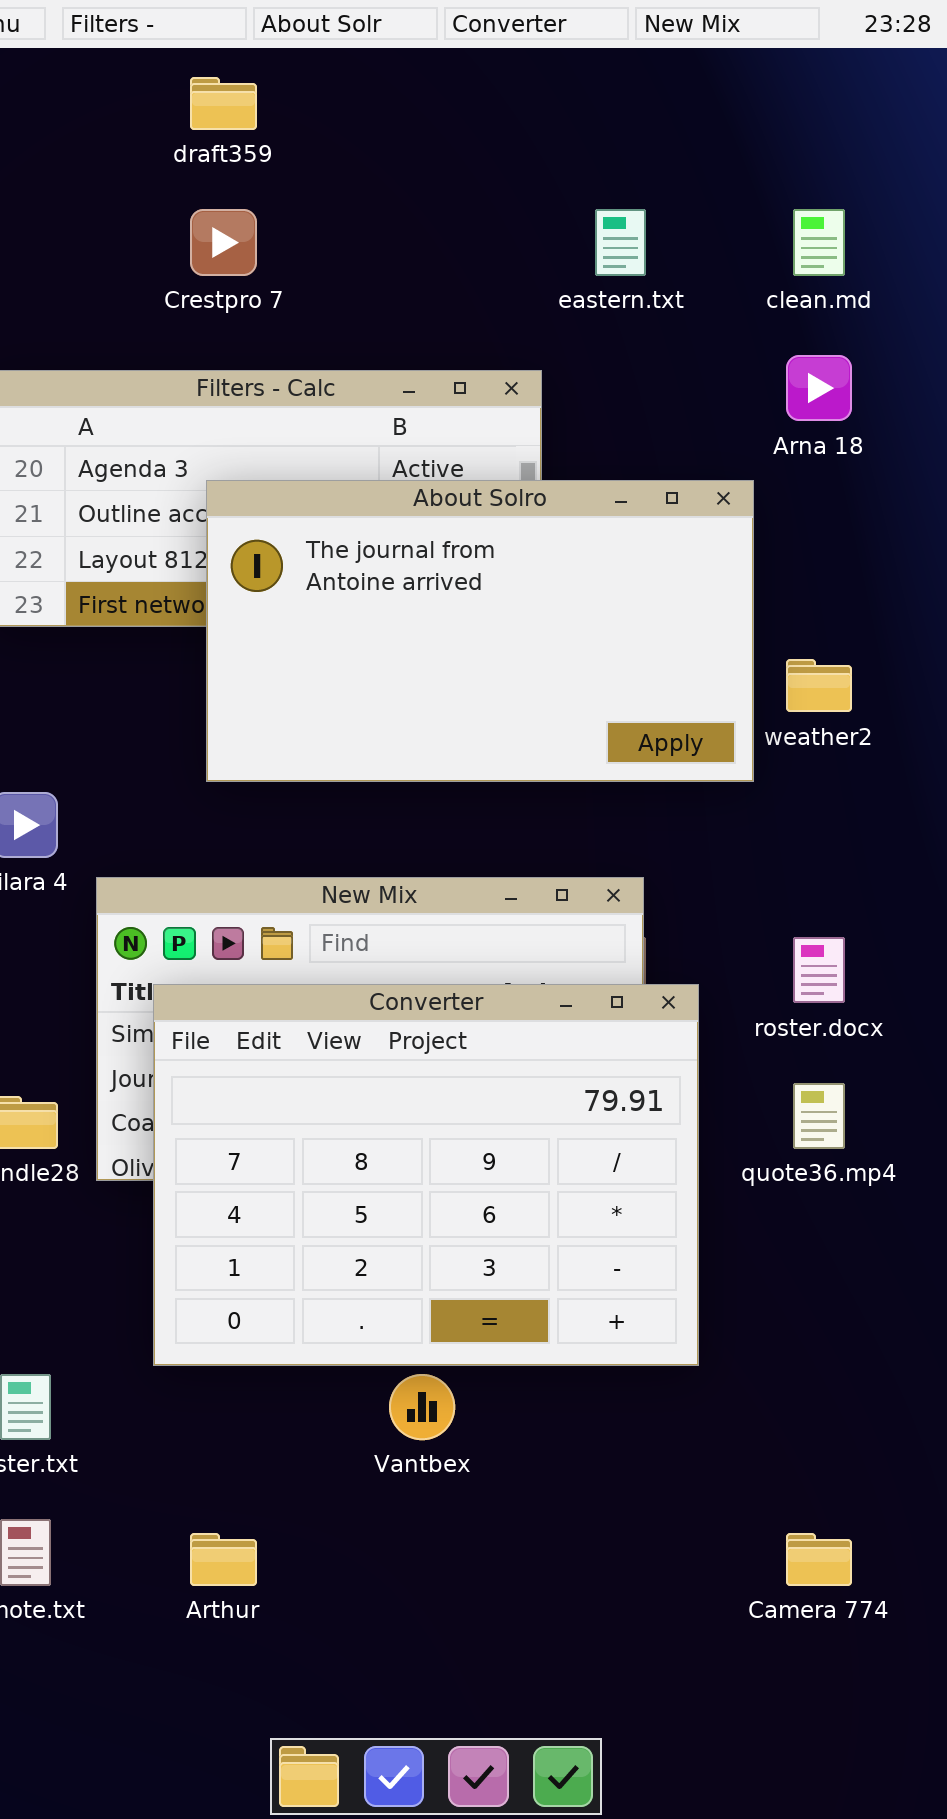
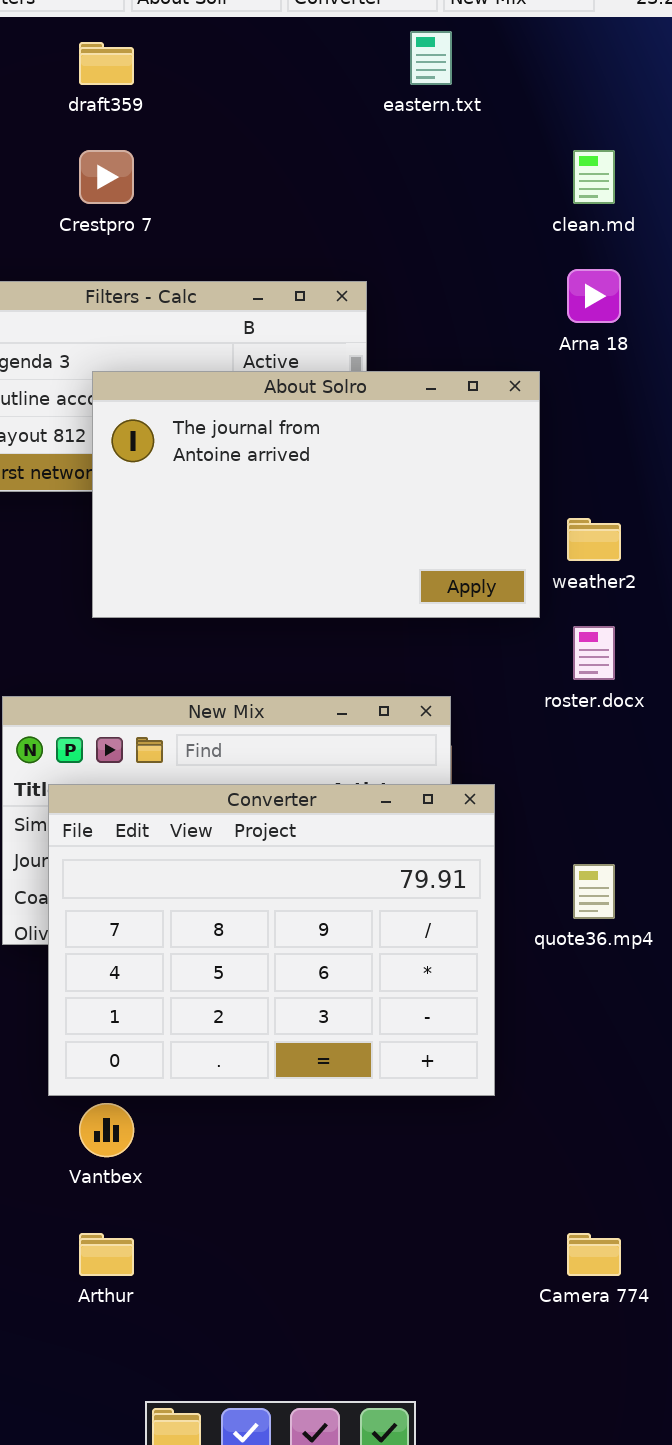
eastern.txt: [595,209,646,276] -> [410,31,452,85], moved
roster.docx: [793,937,845,1003] -> [573,626,615,680], moved
Vantbex: [389,1374,455,1440] -> [79,1103,134,1157], moved

